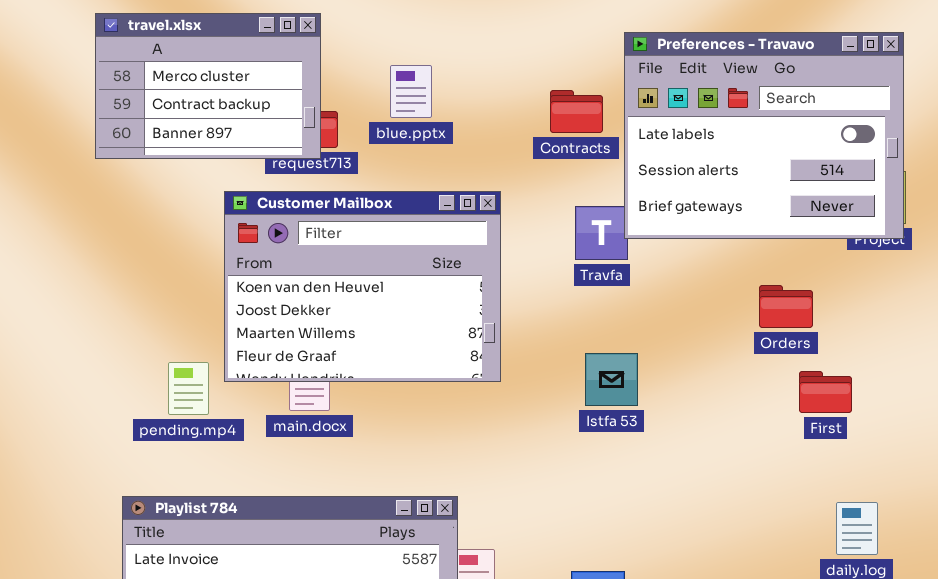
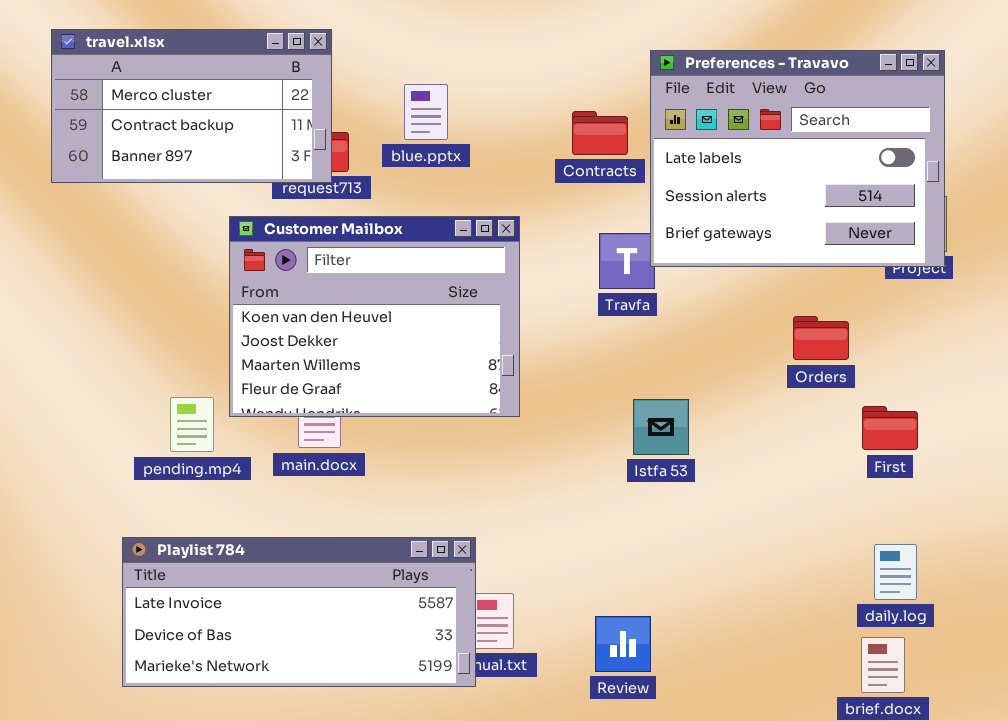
travel.xlsx: [95,13,321,159] -> [51,29,332,183], resized
Istfa 53: [585,353,638,406] -> [633,399,689,455], moved
First: [799,371,852,413] -> [862,406,918,450], moved

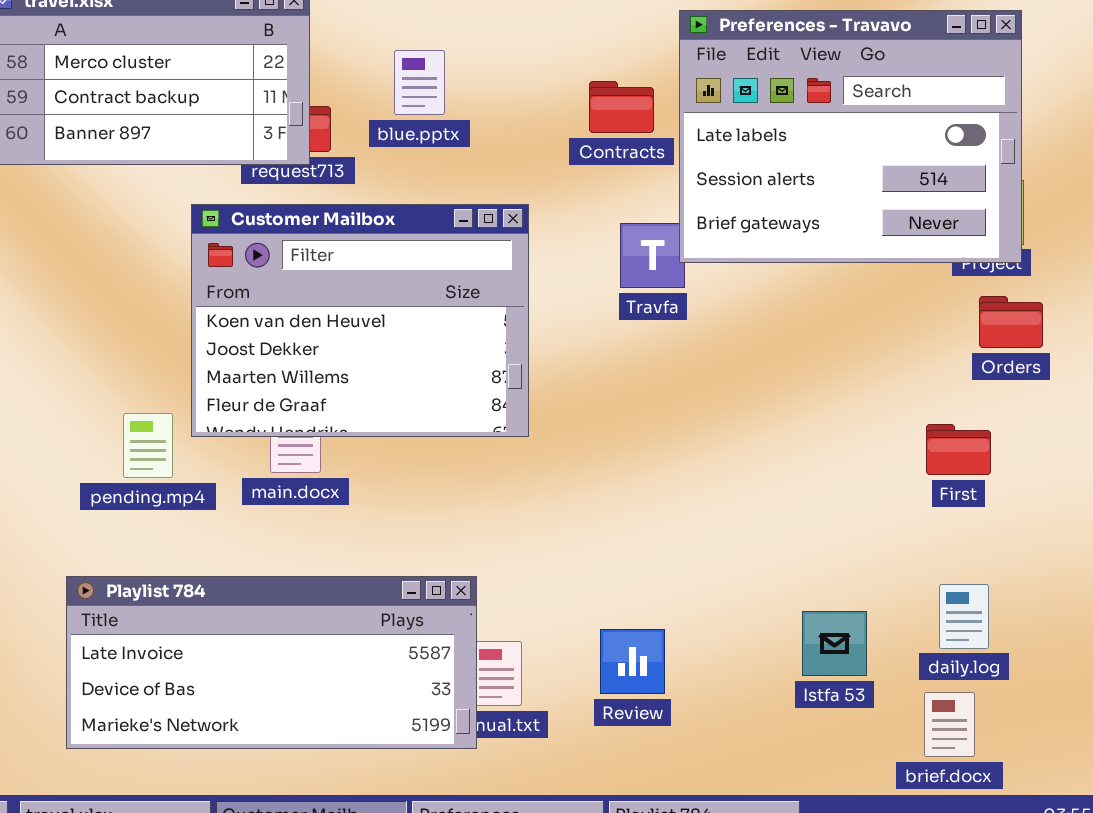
Orders: [793,316,849,360] -> [979,296,1043,348], moved
Istfa 53: [633,399,689,455] -> [802,611,867,676], moved
Review: [595,616,651,672] -> [600,629,665,694], moved

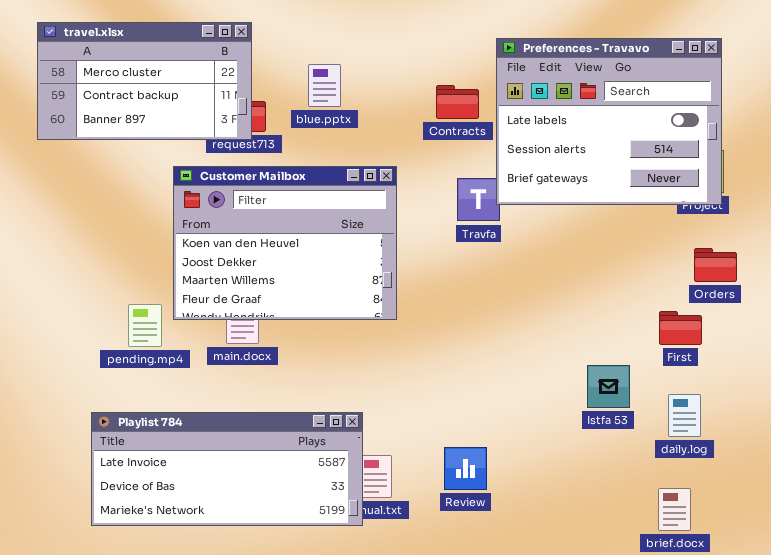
Orders: [979,296,1043,348] -> [694,248,737,282], moved
daily.log: [939,584,989,649] -> [668,394,701,437], moved
Istfa 53: [802,611,867,676] -> [587,365,630,408], moved

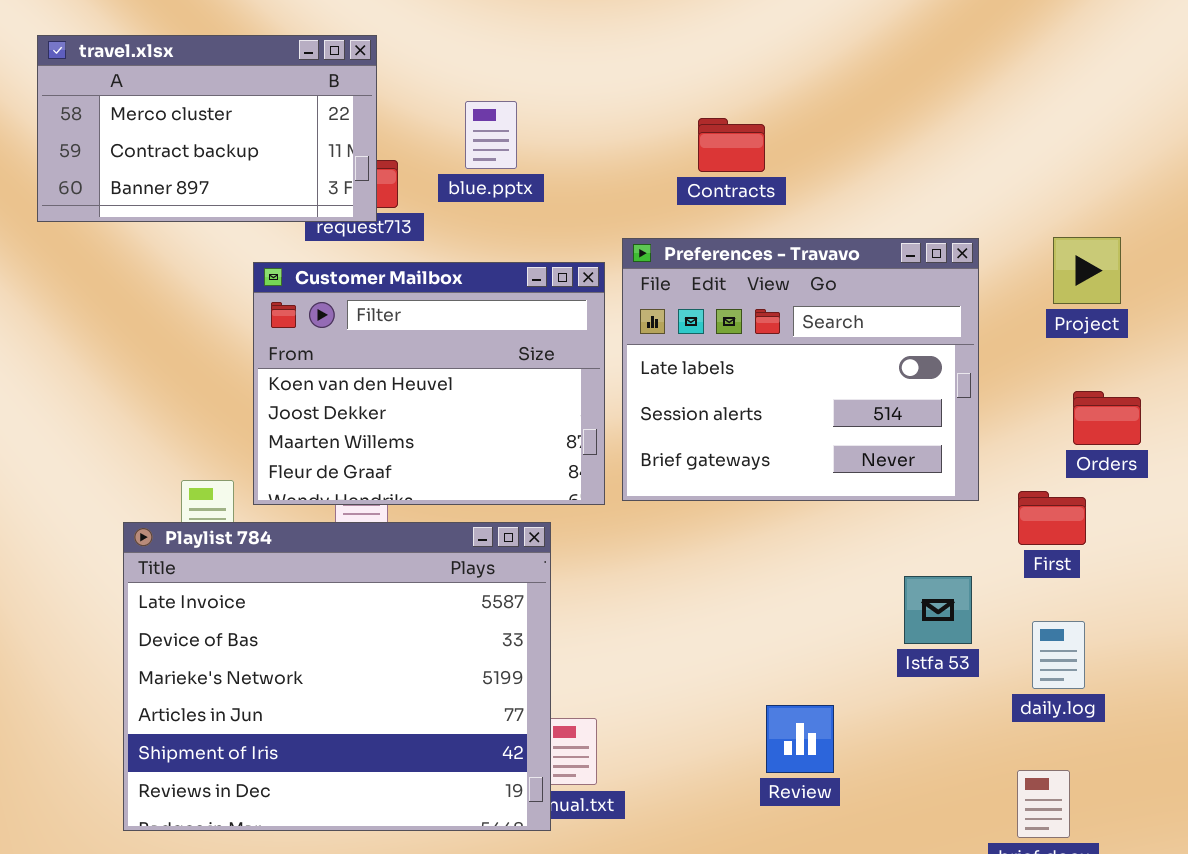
Preferences - Travavo: [496,38,722,205] -> [622,238,979,501], moved
Contracts: [436,85,479,119] -> [698,118,765,172], moved
Playlist 784: [91,412,363,526] -> [123,522,551,831], resized
Review: [444,447,487,490] -> [766,705,834,773], moved

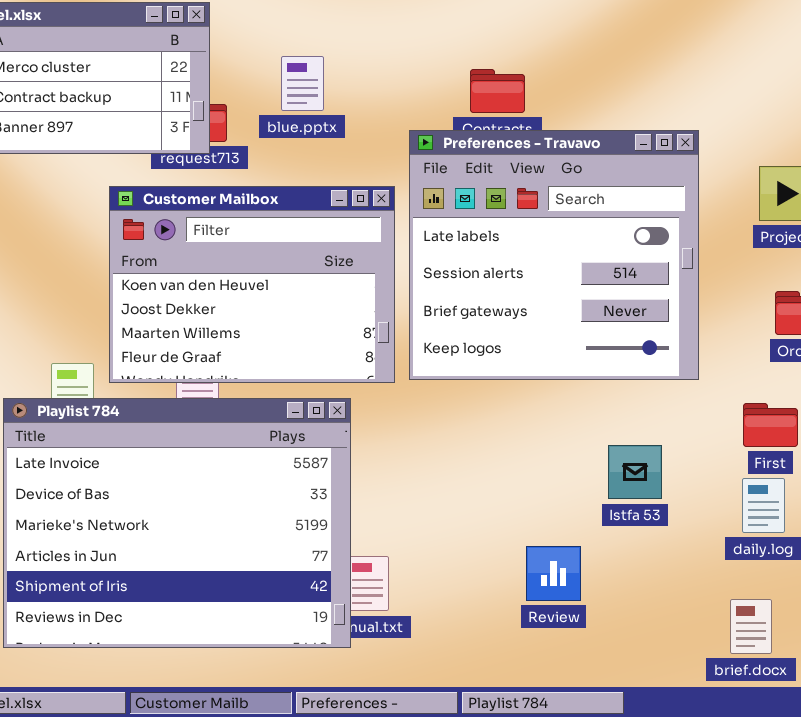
Preferences - Travavo: [622,238,979,501] -> [409,130,699,380], resized
First: [1018,491,1086,545] -> [743,403,798,447], moved
Istfa 53: [904,576,972,644] -> [608,445,662,499], moved

